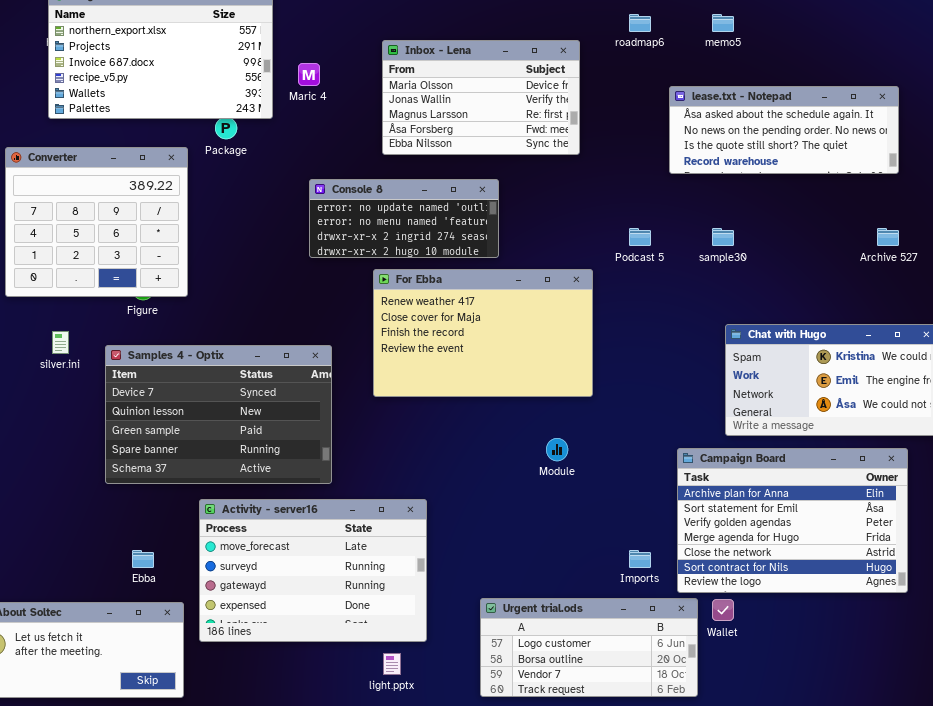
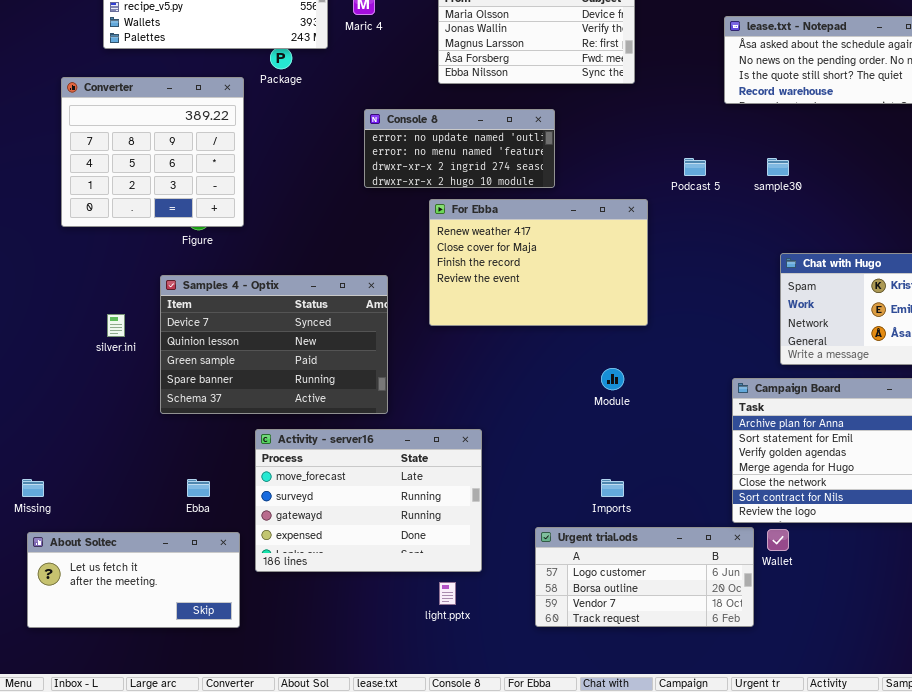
silver.ini: [52,331,69,354] -> [107,314,125,337], moved
Imports: [629,550,651,568] -> [601,479,624,497], moved

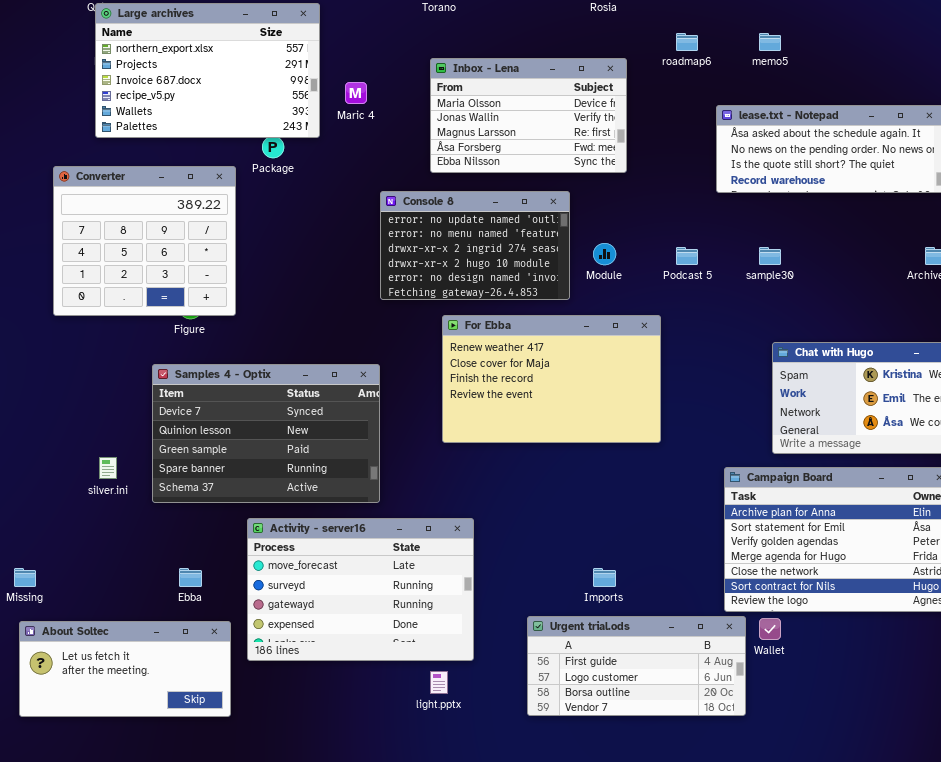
Console 8: [364,109,555,188] -> [380,191,570,300], moved, resized
For Ebba: [429,199,648,326] -> [442,315,661,443], moved
silver.ini: [107,314,125,337] -> [99,457,117,479], moved
Module: [601,368,624,390] -> [593,243,616,265], moved
Urgent trial.ods: [535,527,754,627] -> [527,616,746,716], scrolled up 1 row

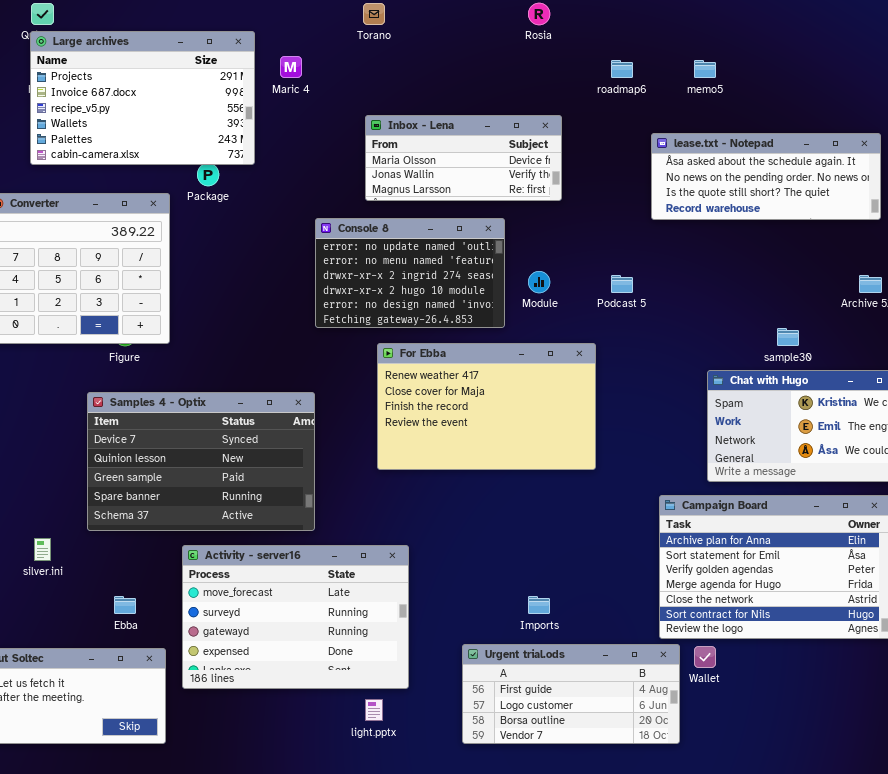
Large archives: [95,3,320,138] -> [30,31,255,165], scrolled down 1 row
Inbox - Lena: [430,58,627,173] -> [365,115,562,201], resized
Maric 4: [345,82,367,104] -> [280,56,302,78], moved
sample30: [759,247,781,265] -> [777,328,799,346], moved
silver.ini: [99,457,117,479] -> [34,538,51,561], moved

